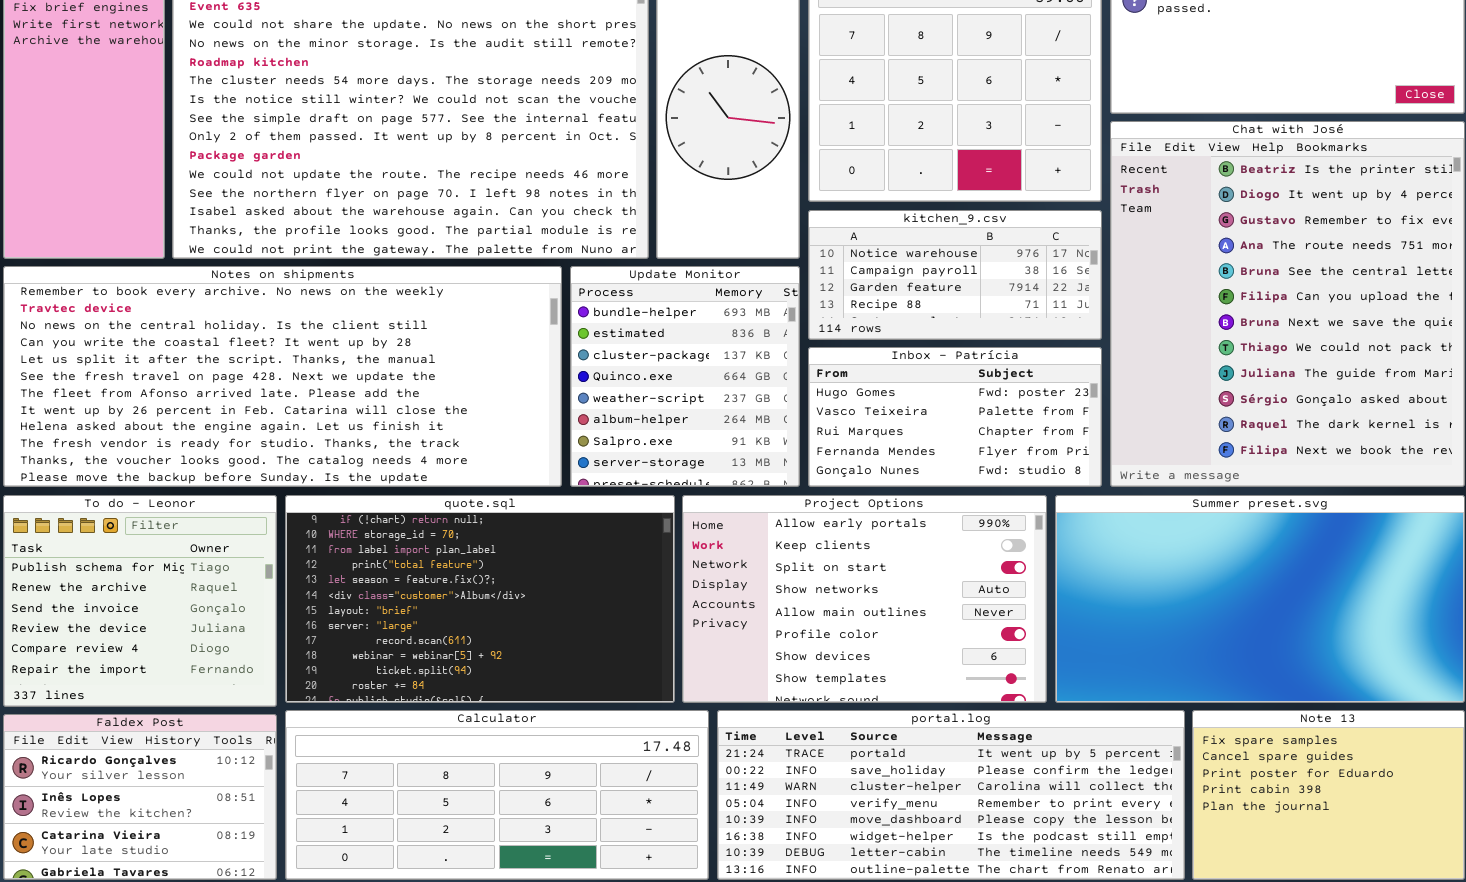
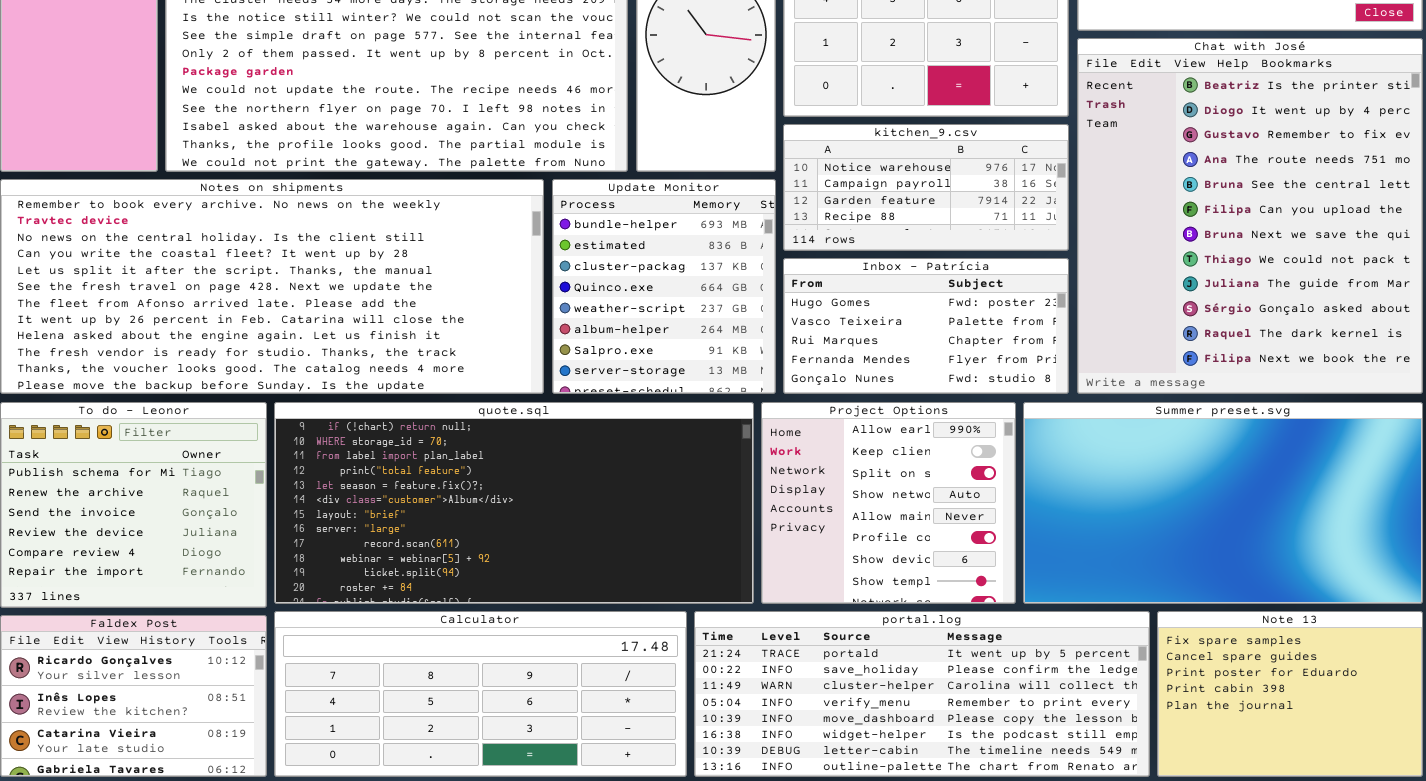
quote.sql: [285,495,675,703] -> [274,402,754,604], resized
Project Options: [682,495,1047,703] -> [761,402,1016,604], resized

